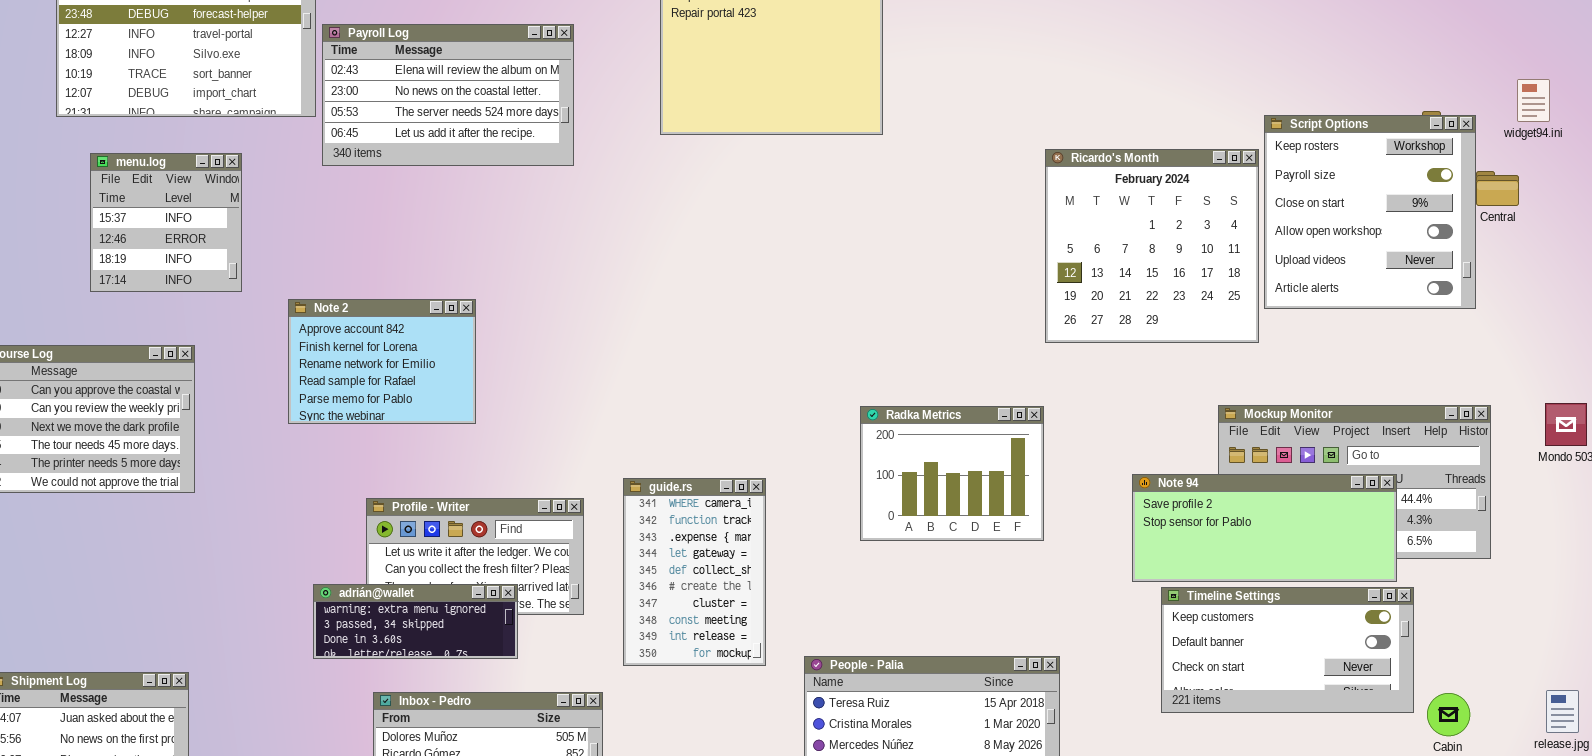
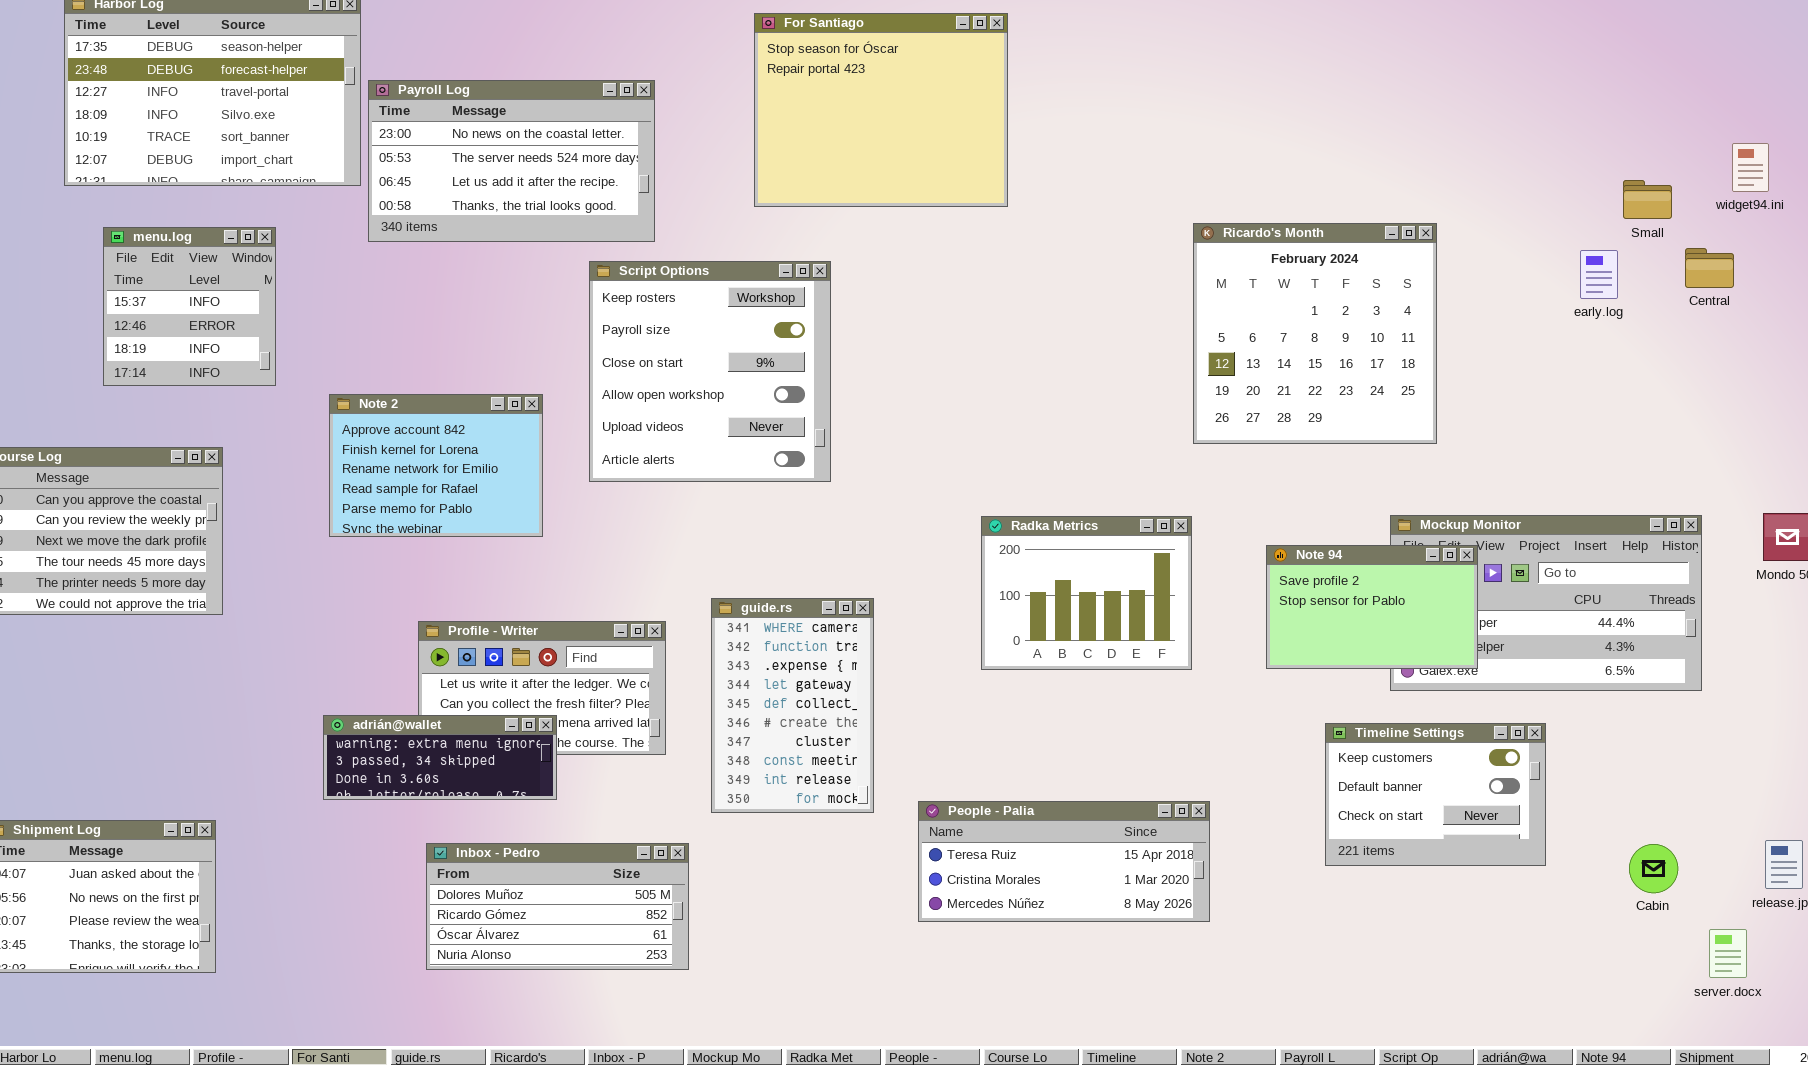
Payroll Log: [322,24,574,166] -> [368,80,655,242], scrolled down 1 row
Script Options: [1264,115,1476,309] -> [589,261,831,482], moved
Note 94: [1132,474,1397,582] -> [1266,545,1478,669], moved, resized
adrián@wallet: [313,584,518,659] -> [323,715,557,800], moved
Timeline Settings: [1161,587,1414,713] -> [1325,723,1546,866], resized

